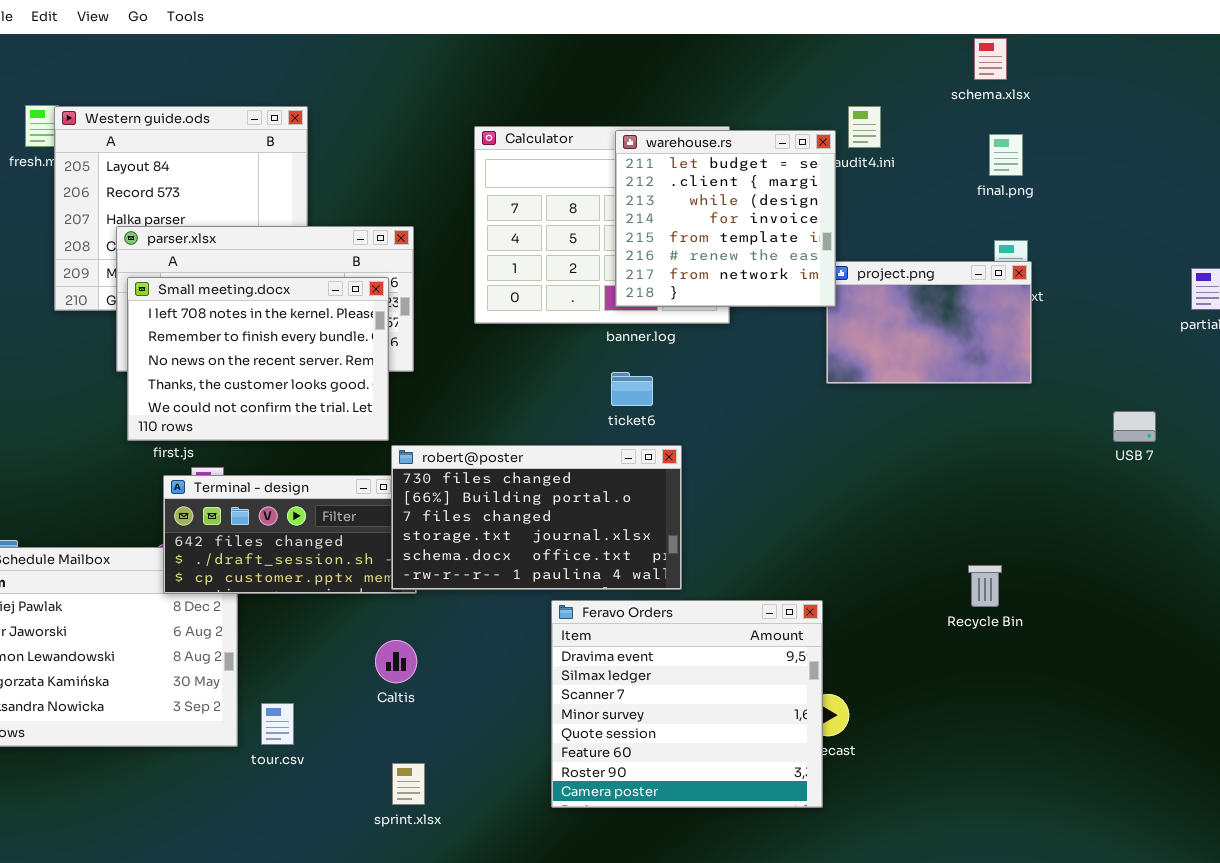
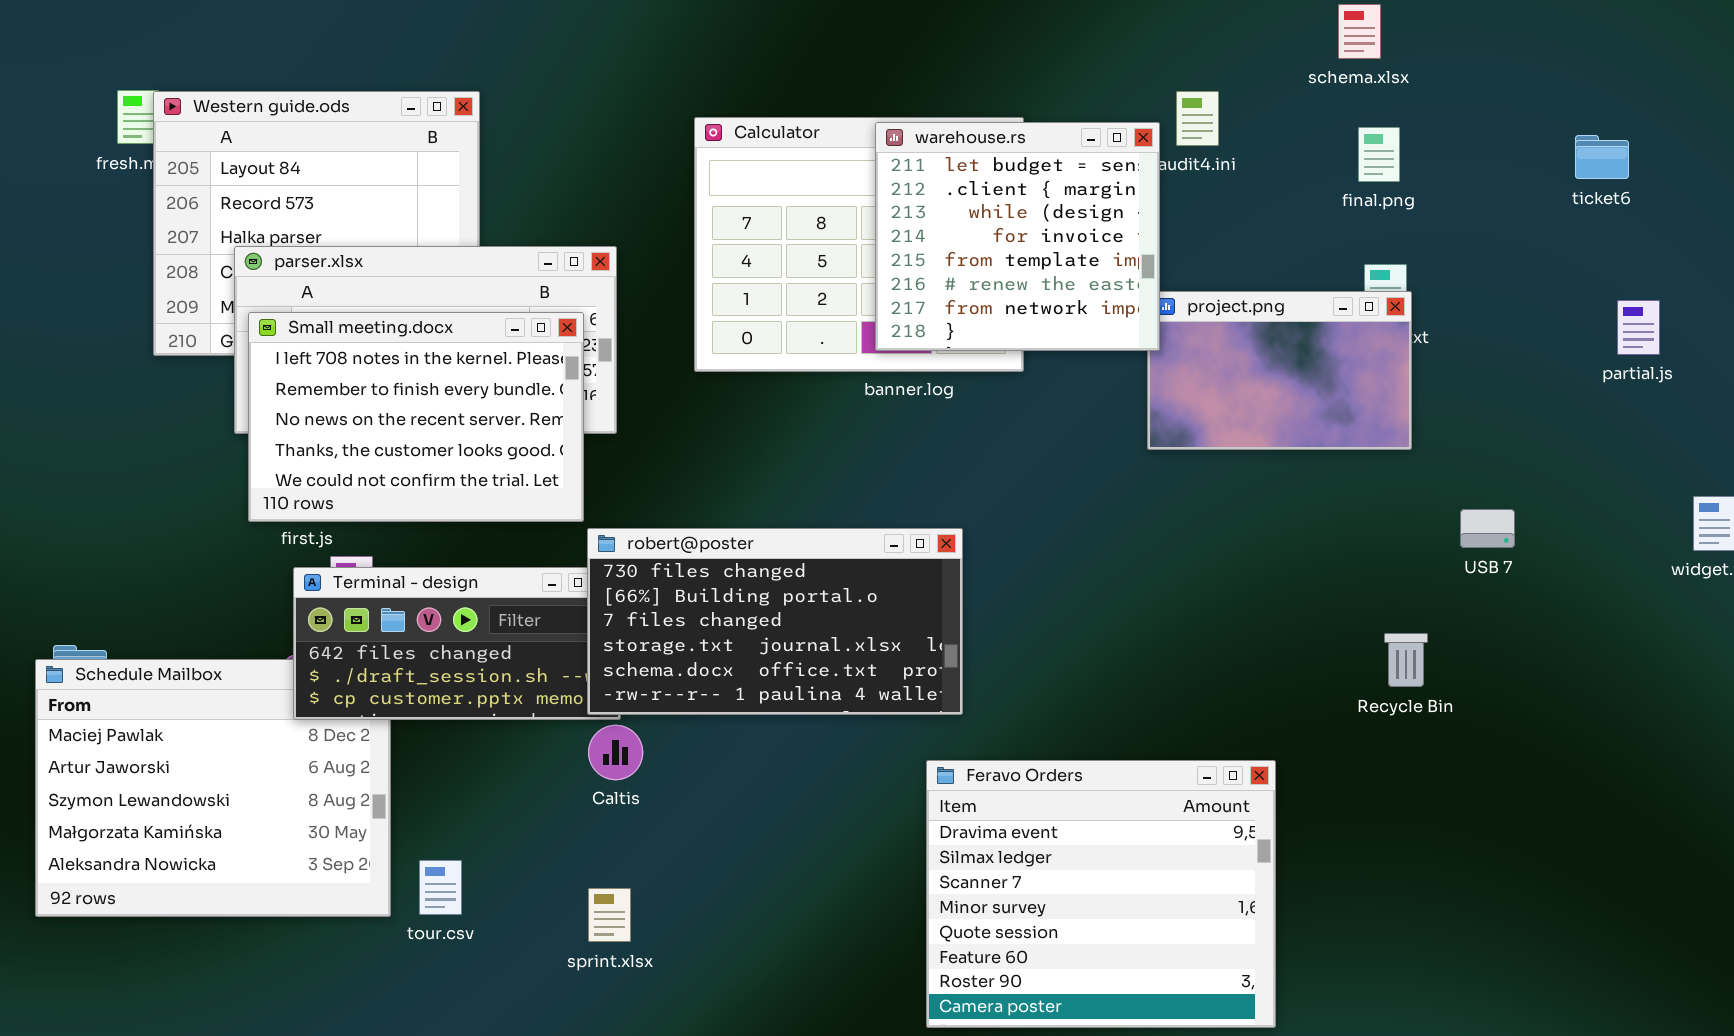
ticket6: [611,372,653,406] -> [1575,135,1629,179], moved
USB 7: [1113,411,1156,442] -> [1460,509,1515,548], moved
Recycle Bin: [968,565,1002,607] -> [1384,633,1428,687], moved
Feravo Orders: [551,600,823,808] -> [926,760,1276,1028], moved
Caltis: [375,640,417,683] -> [588,725,643,780], moved
sprint.xlsx: [392,763,425,805] -> [588,888,631,942], moved

